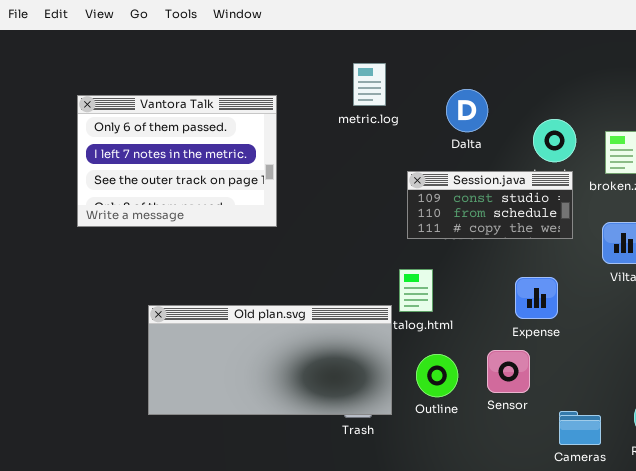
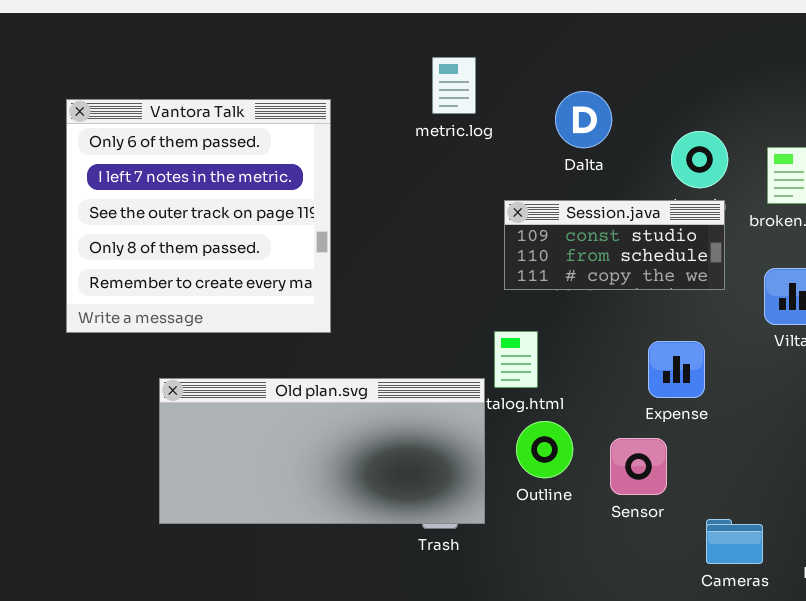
Vantora Talk: [77,95,277,227] -> [66,99,331,333], resized
Outline: [416,354,458,397] -> [516,421,573,478], moved

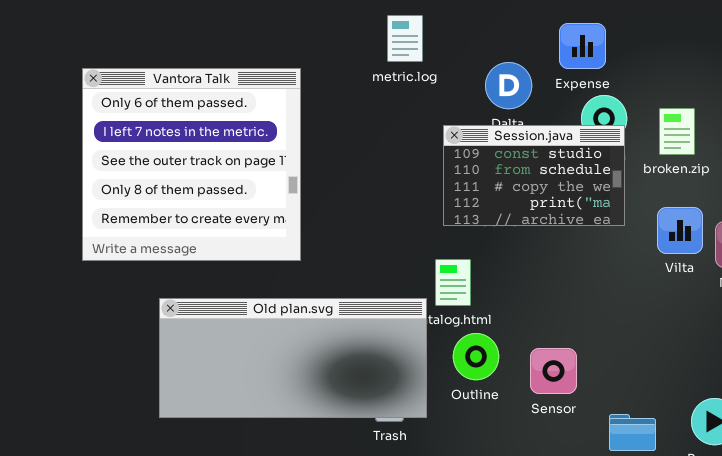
metric.log: [432,57,476,114] -> [387,15,423,62], moved
Session.java: [504,200,725,290] -> [443,125,625,226], resized
Expense: [648,341,705,398] -> [559,23,606,69], moved

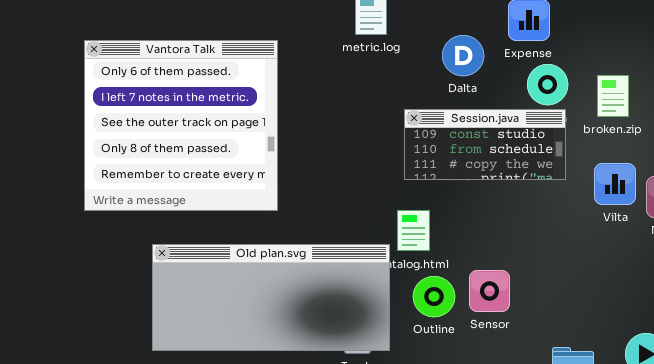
Session.java: [443,125,625,226] -> [404,109,566,180], resized
Sensor: [530,348,577,394] -> [469,270,510,312], moved

